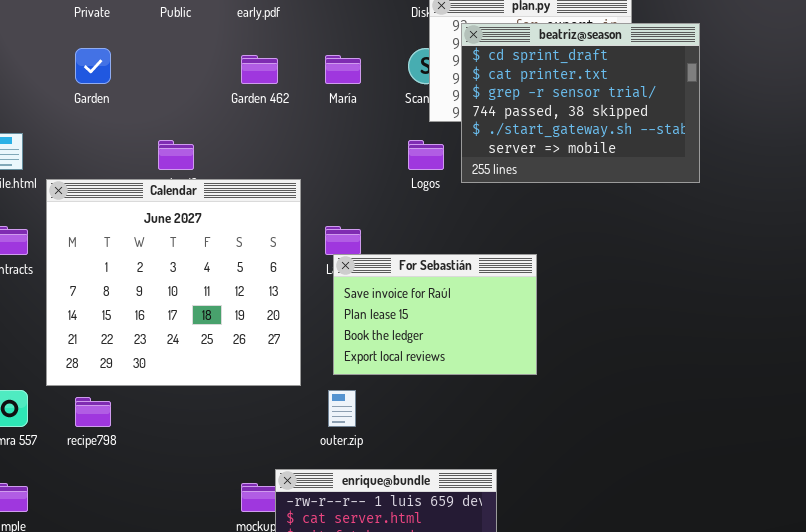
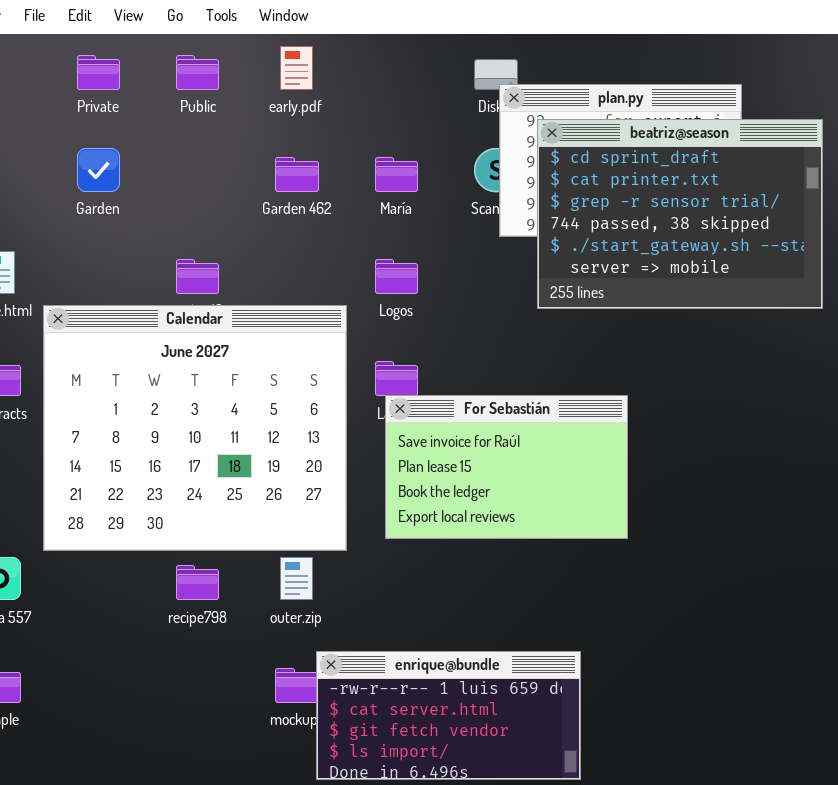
Logos: [408,140,444,170] -> [375,259,418,294], moved
outer.zip: [328,390,356,427] -> [280,557,313,600], moved
recipe798: [75,397,111,427] -> [176,565,219,600], moved

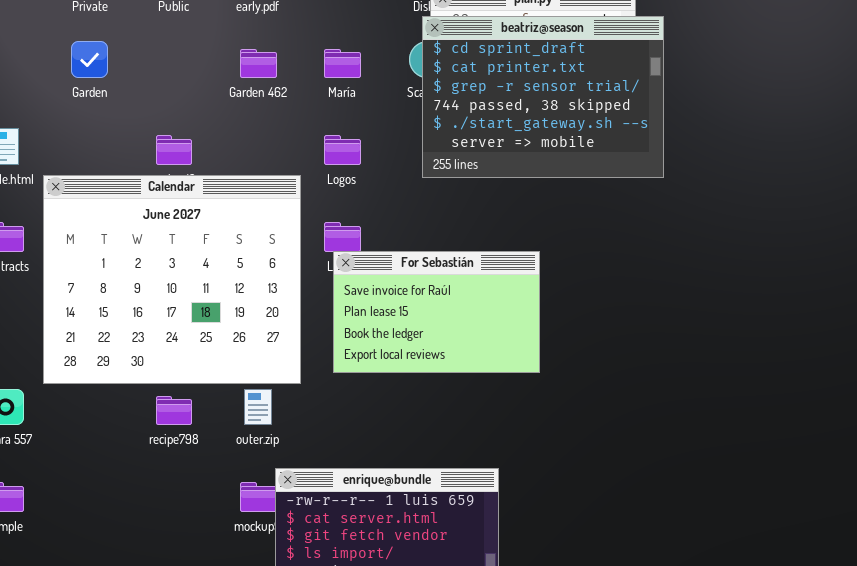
beatriz@season: [537,119,823,309] -> [422,16,664,178], moved

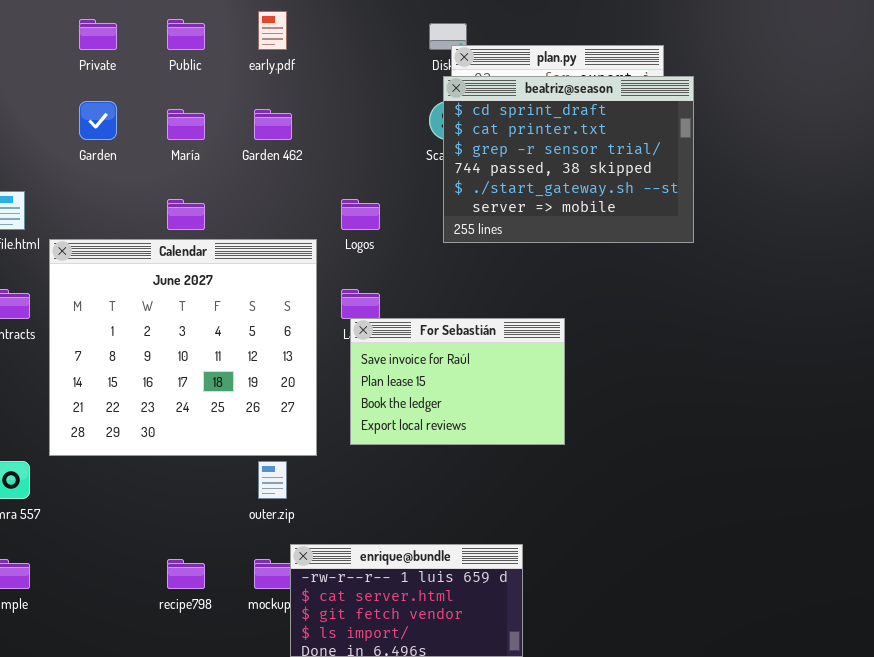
María: [324,49,361,78] -> [167,109,205,140], moved
recipe798: [156,396,192,425] -> [167,559,205,589], moved

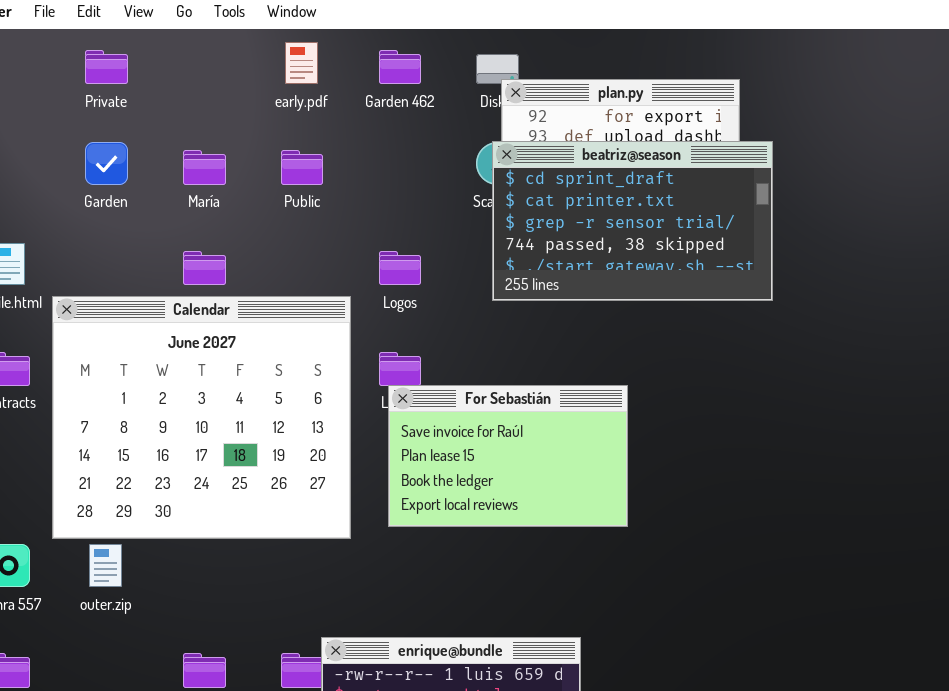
Public: [167,19,205,50] -> [281,150,323,185], moved
beatriz@season: [443,76,694,243] -> [492,141,773,301], resized
Garden 462: [254,109,292,140] -> [379,50,421,84], moved
outer.zip: [258,461,287,499] -> [89,544,122,587], moved

